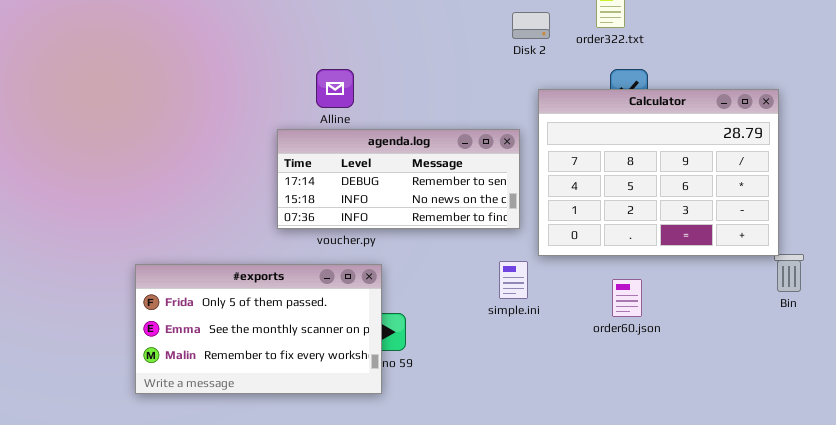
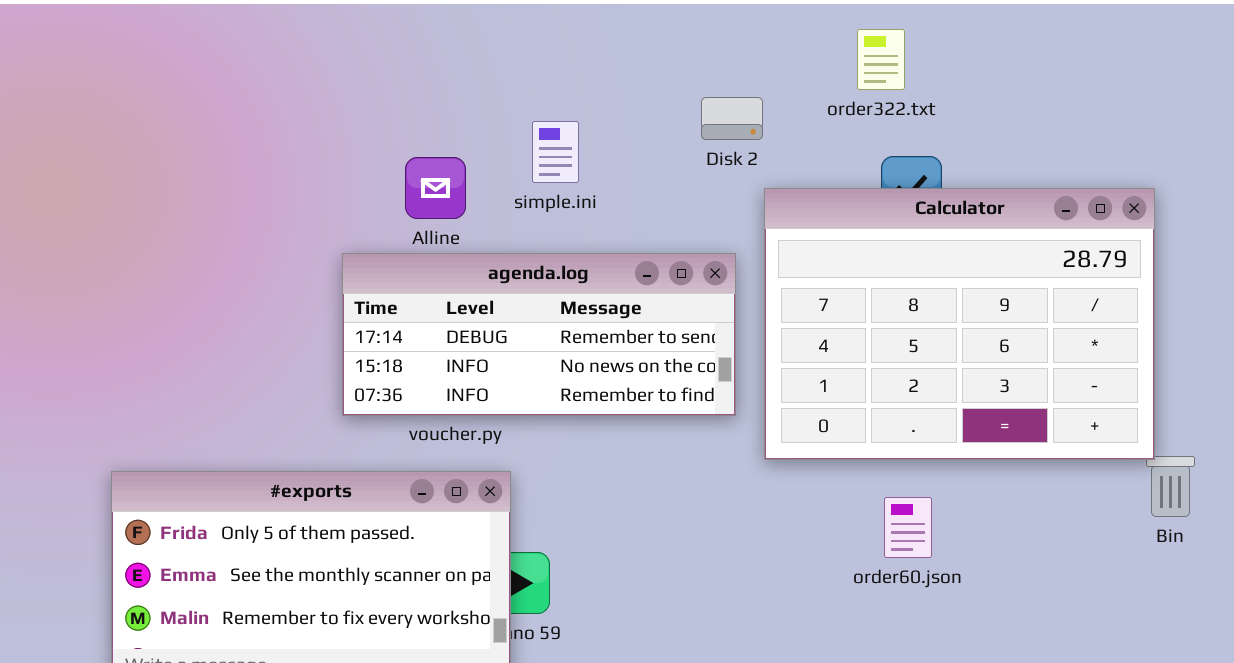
Disk 2: [512,12,550,39] -> [701,97,763,140], moved
simple.ini: [499,261,528,299] -> [532,121,579,183], moved

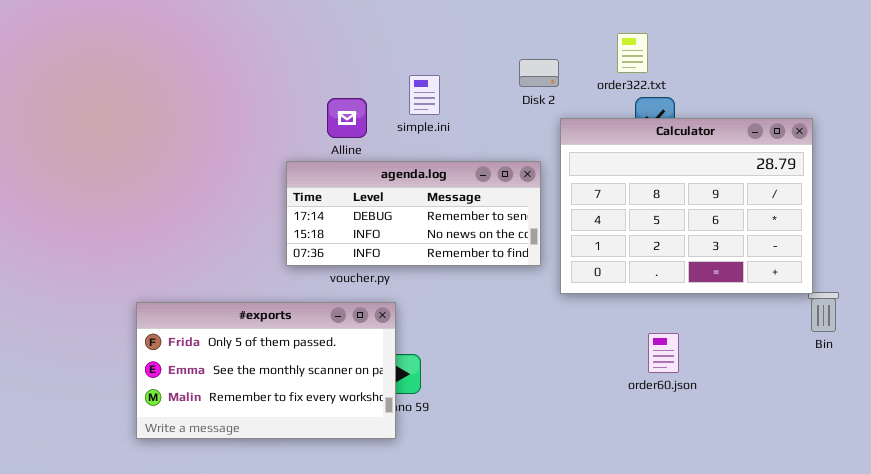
order322.txt: [857,29,905,90] -> [617,33,648,73], moved
order60.json: [884,497,932,558] -> [648,333,679,373], moved

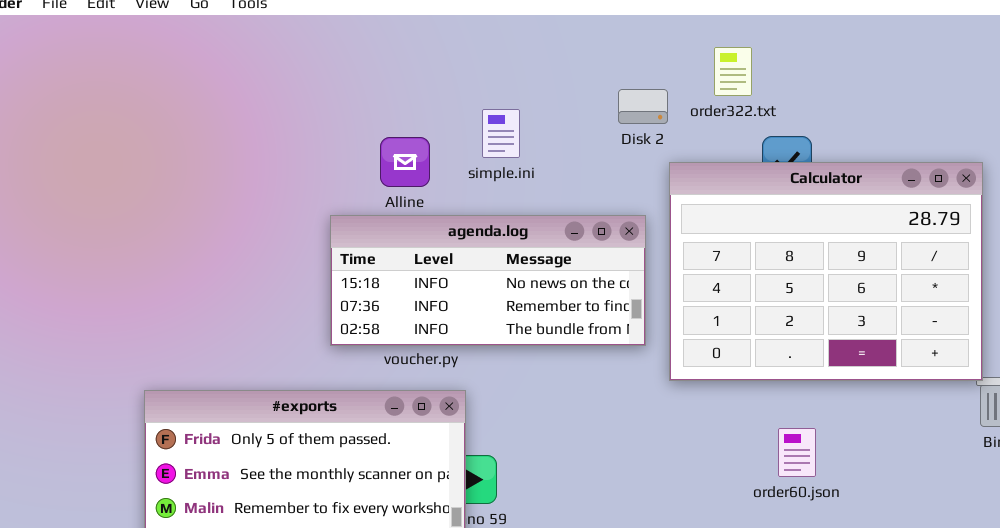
order322.txt: [617,33,648,73] -> [714,47,752,96], moved
agenda.log: [286,161,541,266] -> [330,215,646,346], scrolled down 1 row

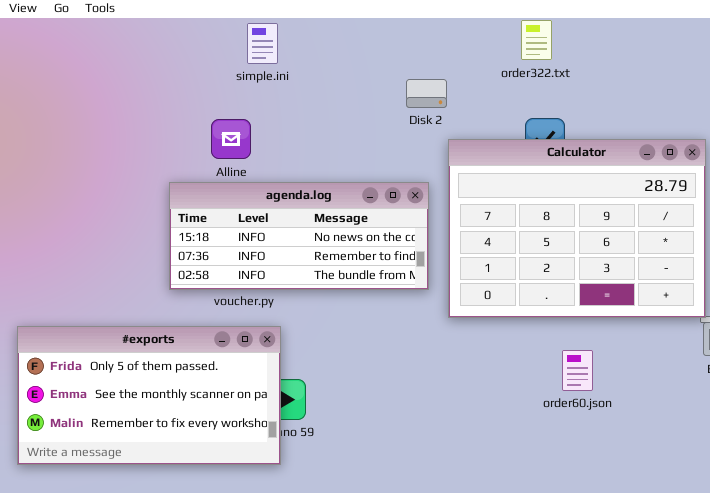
order322.txt: [714,47,752,96] -> [521,20,552,60], moved
simple.ini: [482,109,520,158] -> [247,23,278,64], moved
order60.json: [778,428,816,477] -> [562,350,593,391], moved

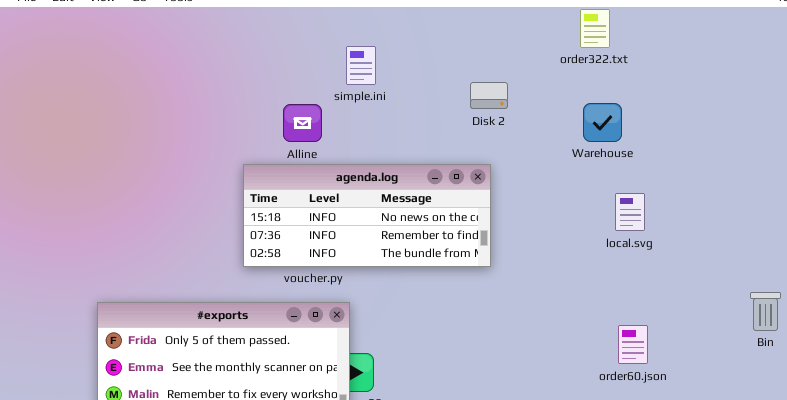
simple.ini: [247,23,278,64] -> [346,46,376,85], moved
Disk 2: [406,79,447,108] -> [470,82,508,109], moved
Calculator: [448,139,706,318] -> none, closed

